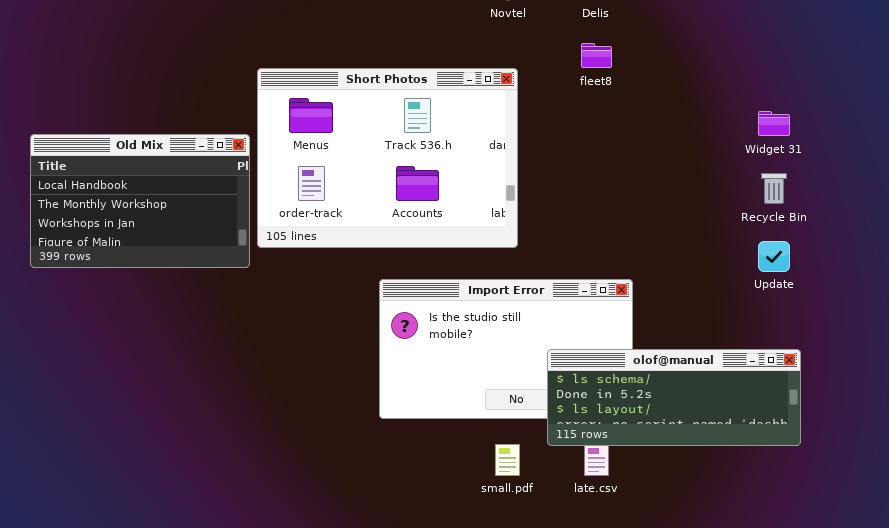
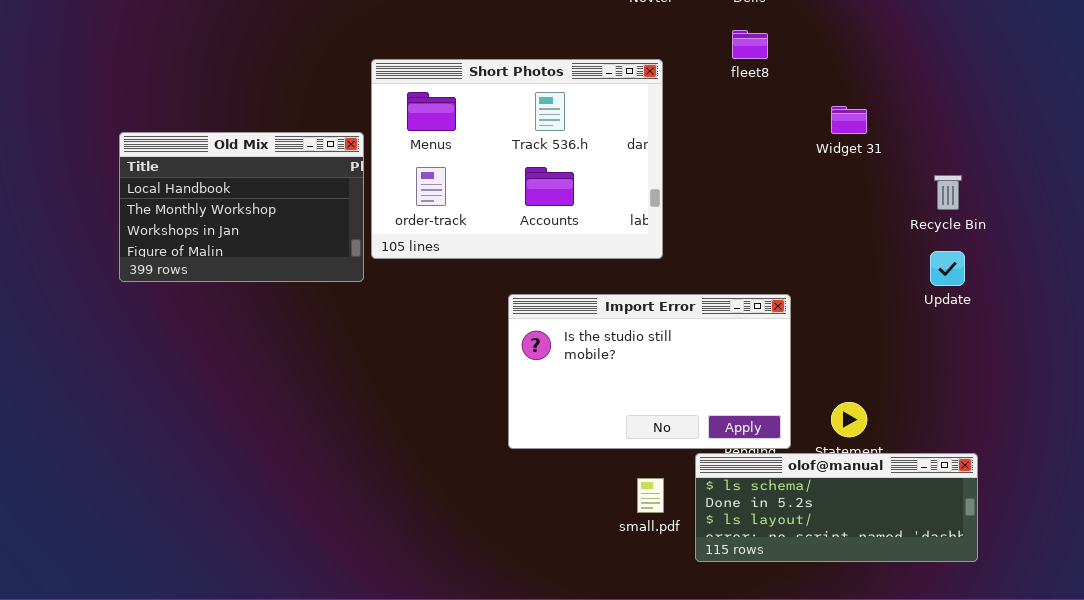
Widget 31: [758,111,790,136] -> [831,106,867,134], moved
olof@manual: [547,349,801,446] -> [695,453,978,562], moved

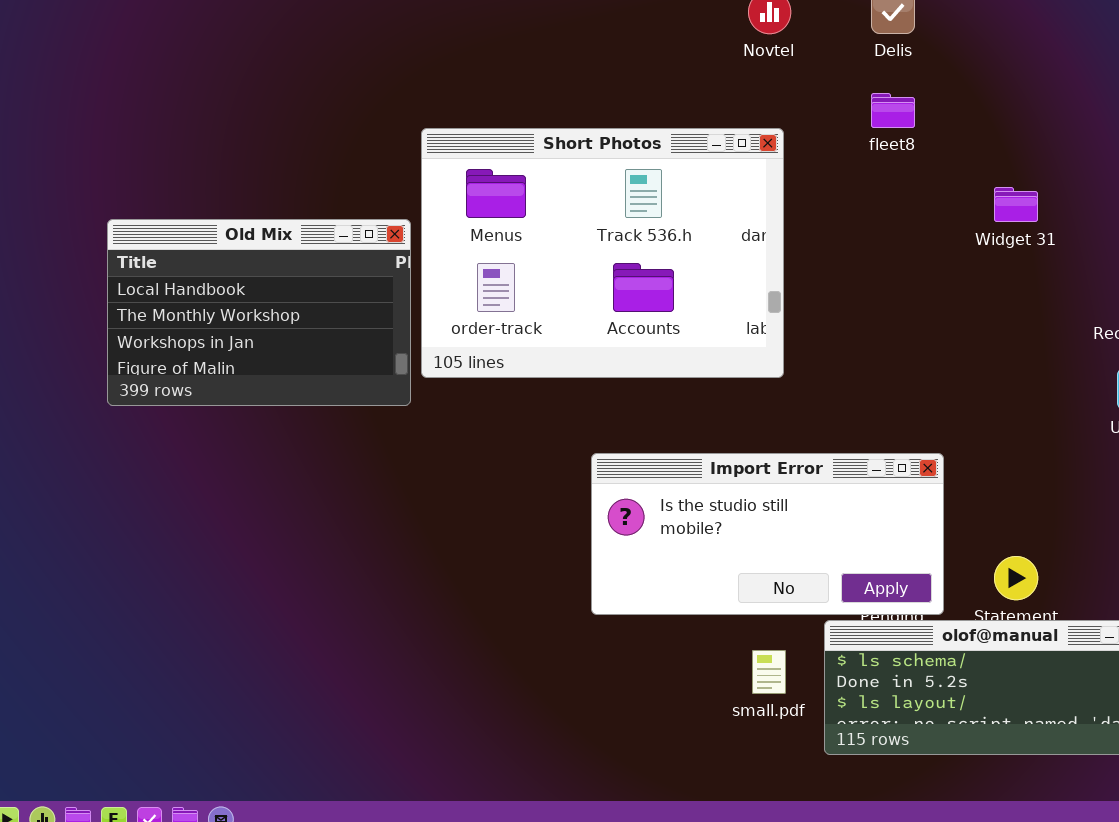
Import Error: [508,294,791,449] -> [591,453,944,615], resized

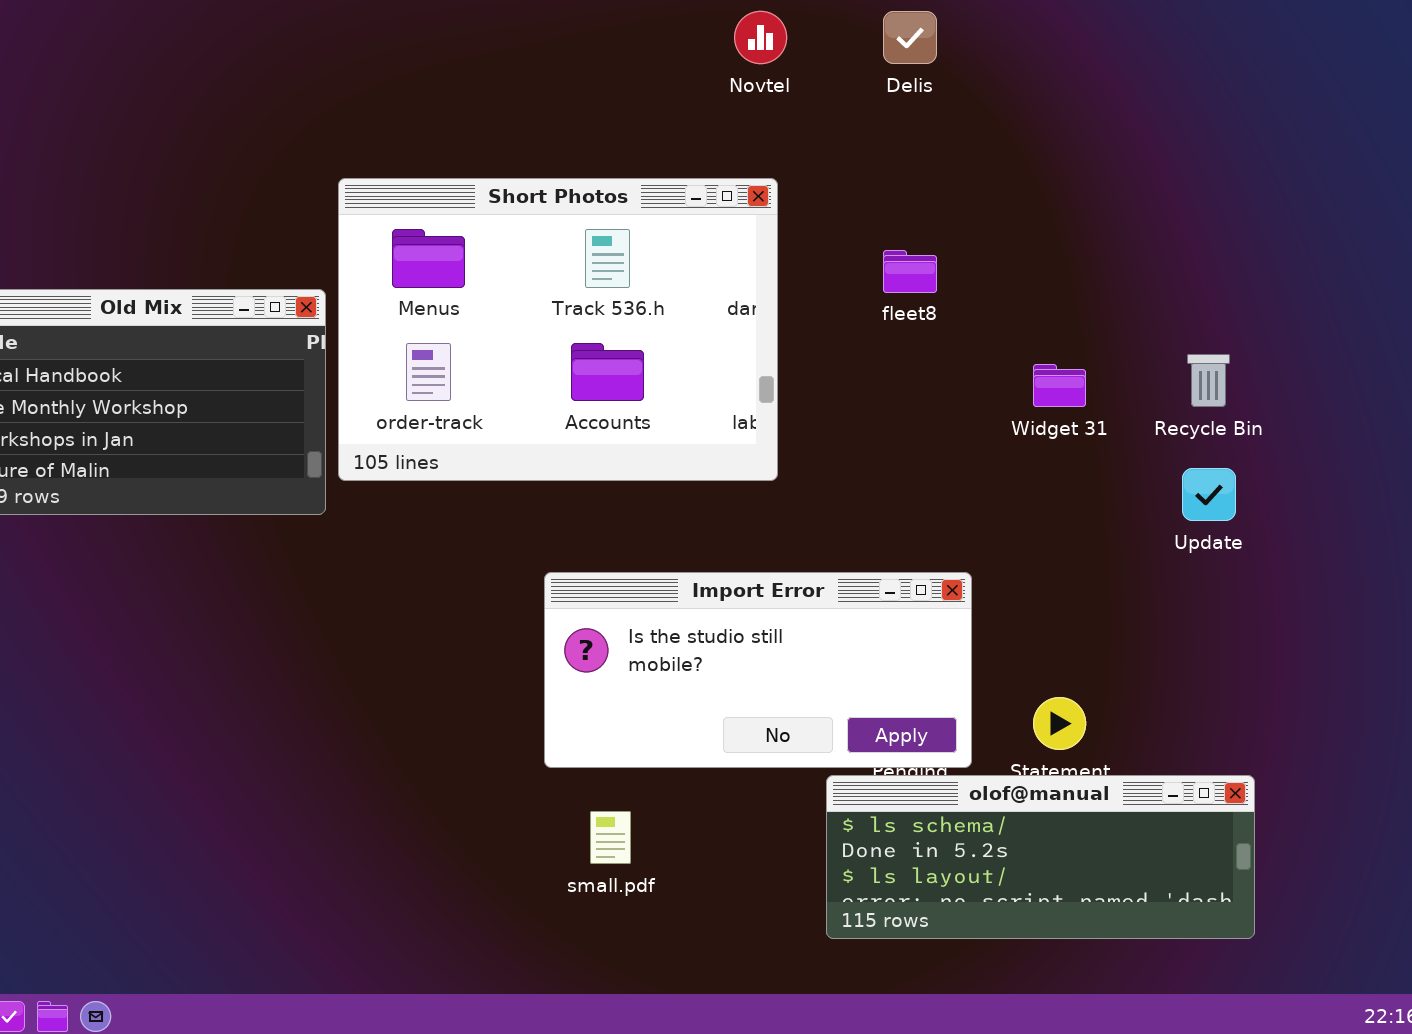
fleet8: [871,93,915,128] -> [883,250,937,293], moved
Widget 31: [994,187,1038,222] -> [1033,364,1086,407], moved
small.pdf: [752,650,786,694] -> [590,811,631,864], moved

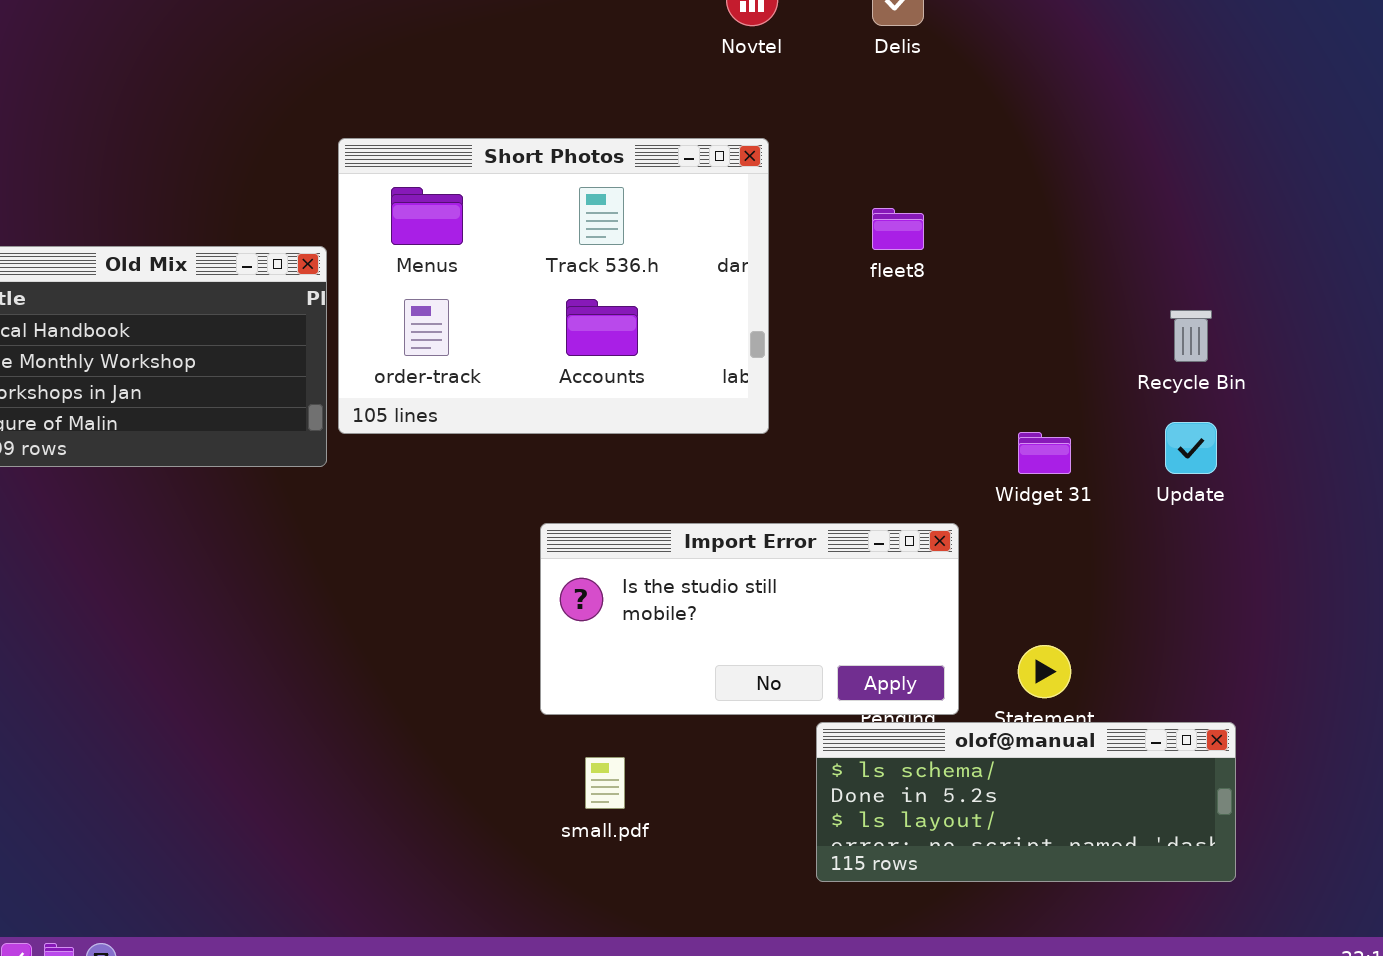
Widget 31: [1033,364,1086,407] -> [1018,432,1071,474], moved

